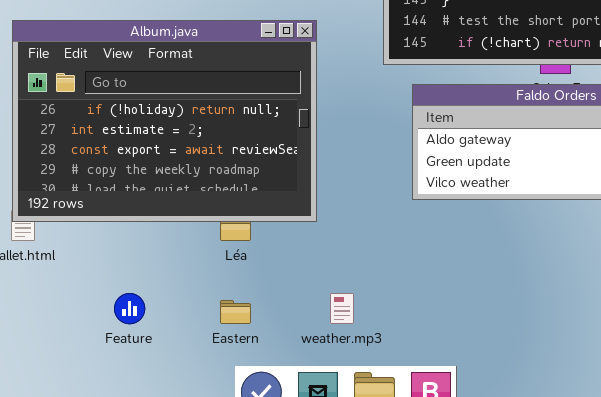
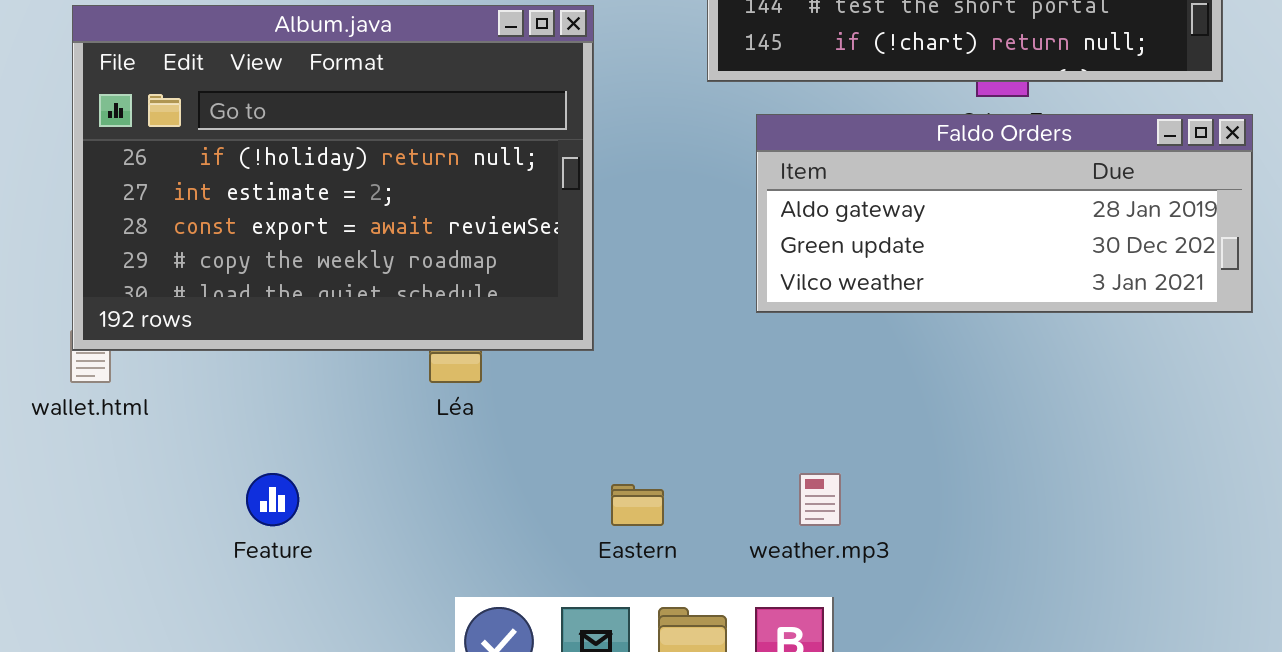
weather.mp3: [330,293,354,324] -> [799,473,841,526], moved
Eastern: [220,300,251,324] -> [611,484,664,526], moved

